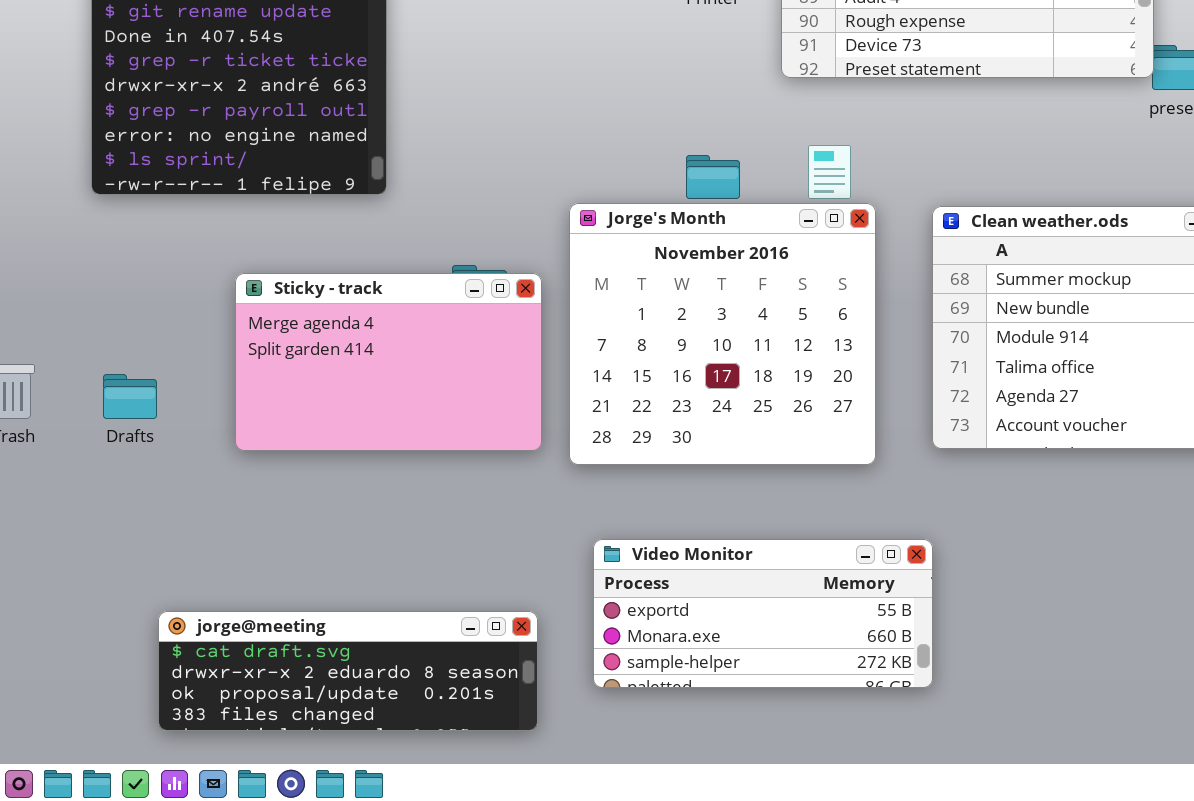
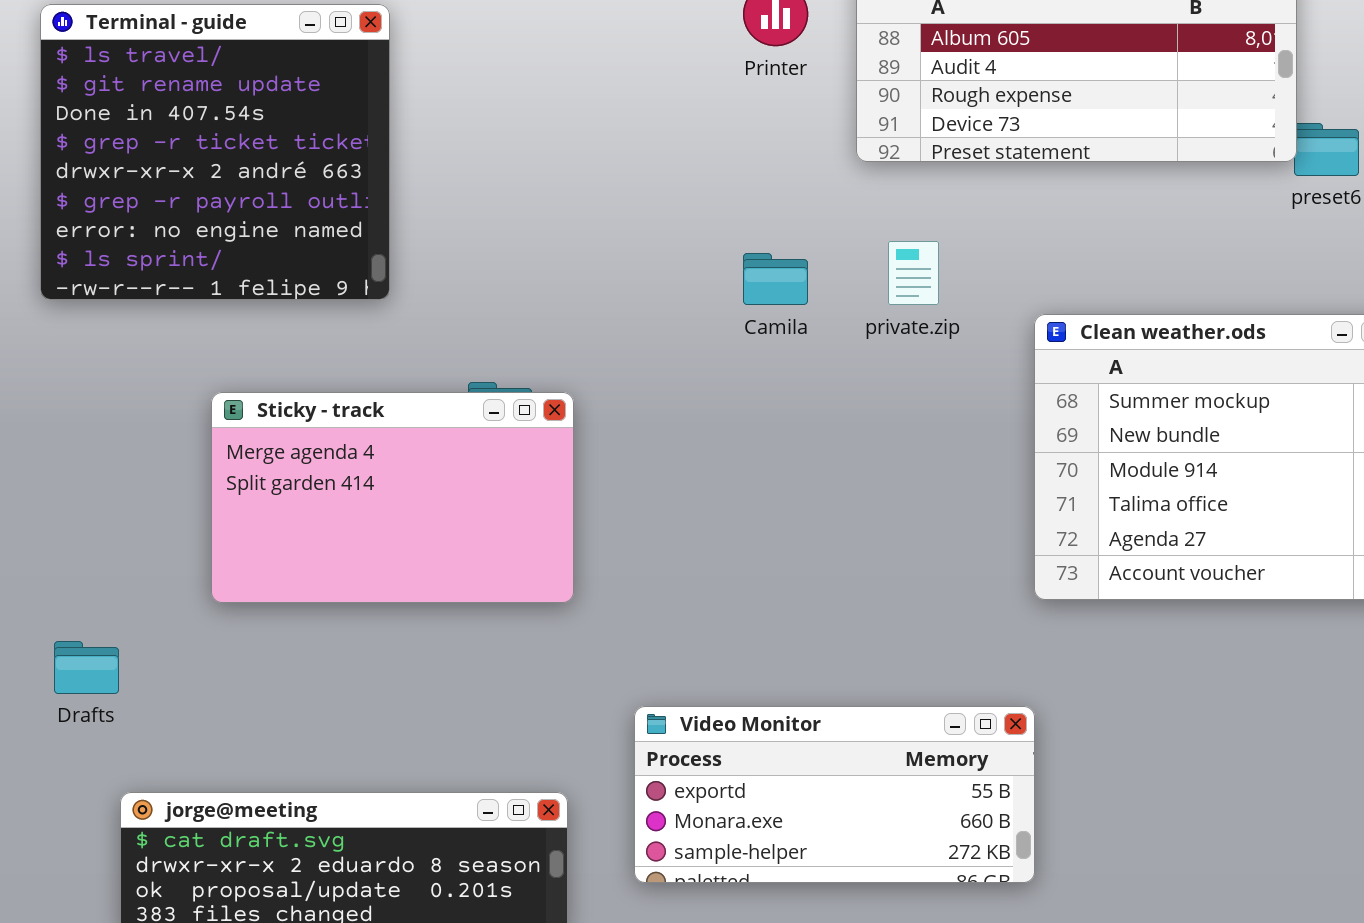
Jorge's Month: [569,203,876,465] -> none, closed
Drafts: [103,374,157,419] -> [54,641,119,694], moved

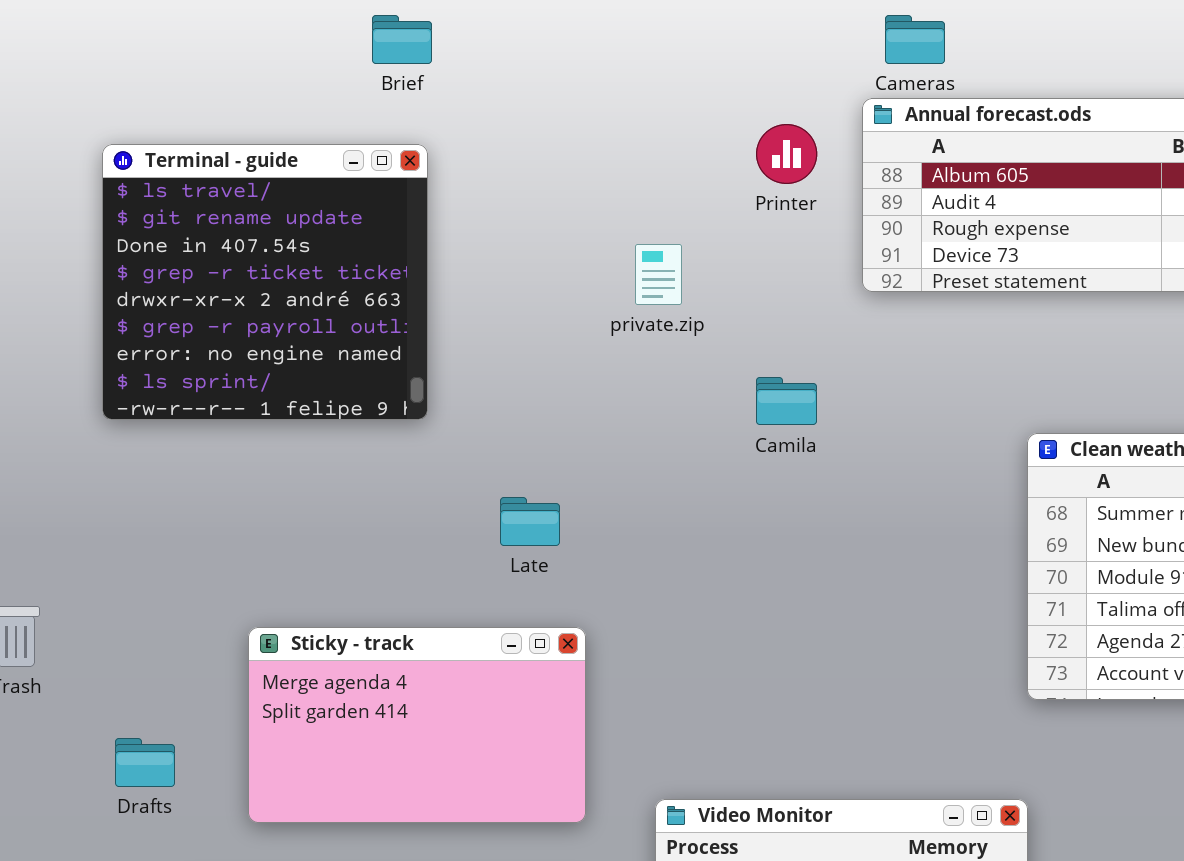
private.zip: [888,241,939,305] -> [635,244,682,305], moved
Sticky - track: [211,392,574,603] -> [248,627,586,823], moved

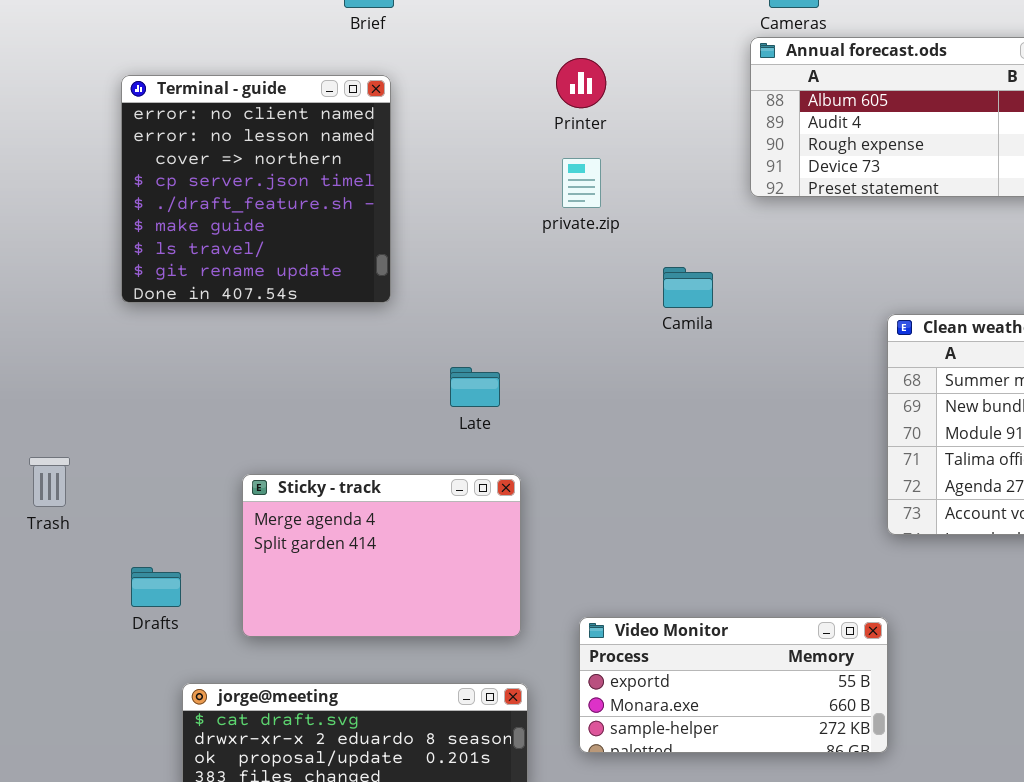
Printer: [756,124,817,184] -> [556,58,606,108], moved
Terminal - guide: [102,144,428,420] -> [121,75,391,303], scrolled up 6 rows

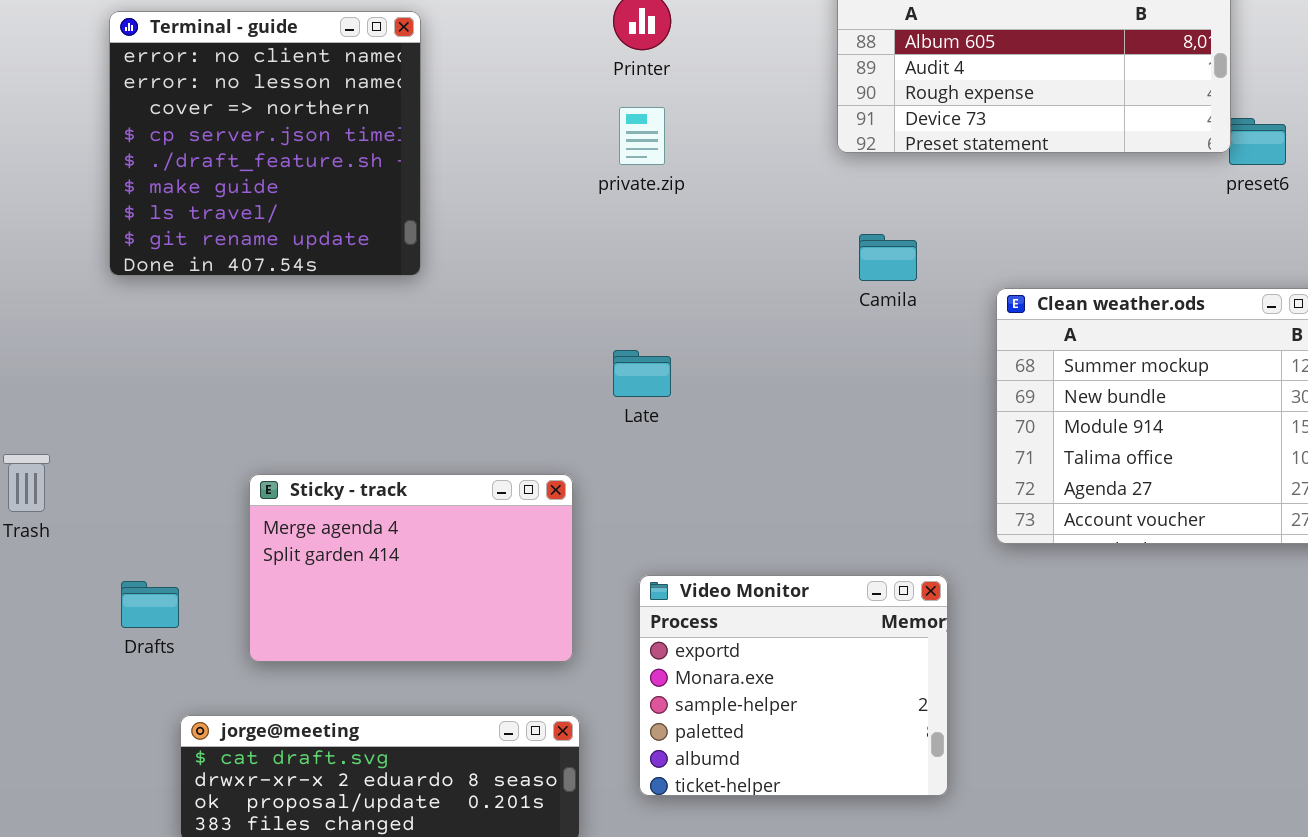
Camila: [663,267,713,308] -> [859,234,917,281], moved
Late: [450,367,500,407] -> [613,350,671,397], moved
Video Monitor: [579,617,888,753] -> [639,575,948,796], resized

